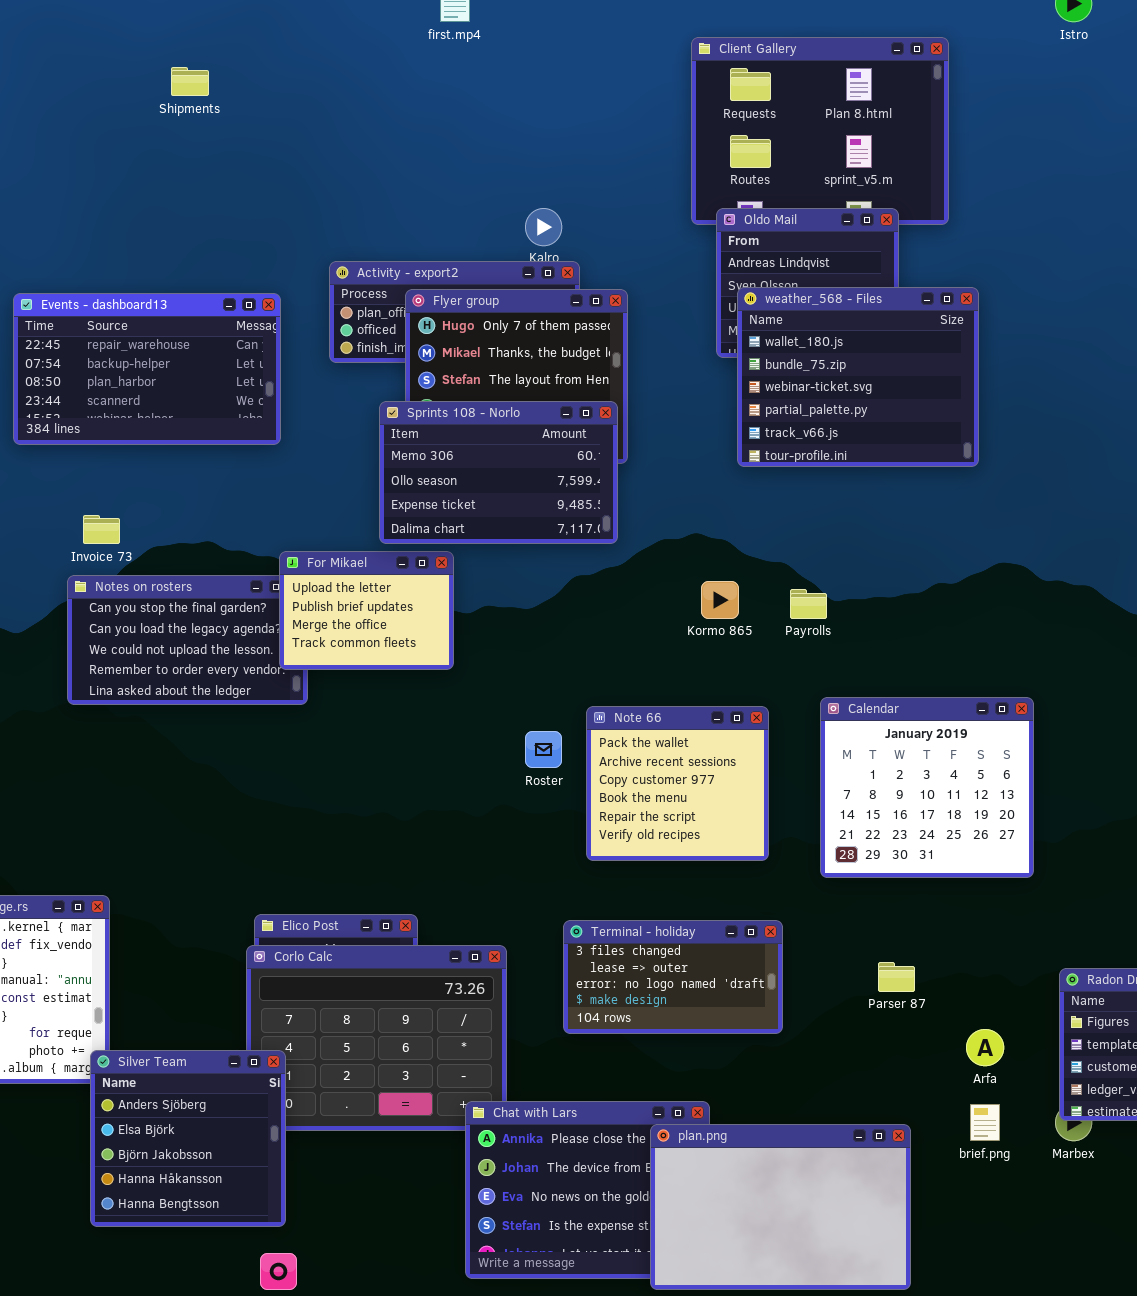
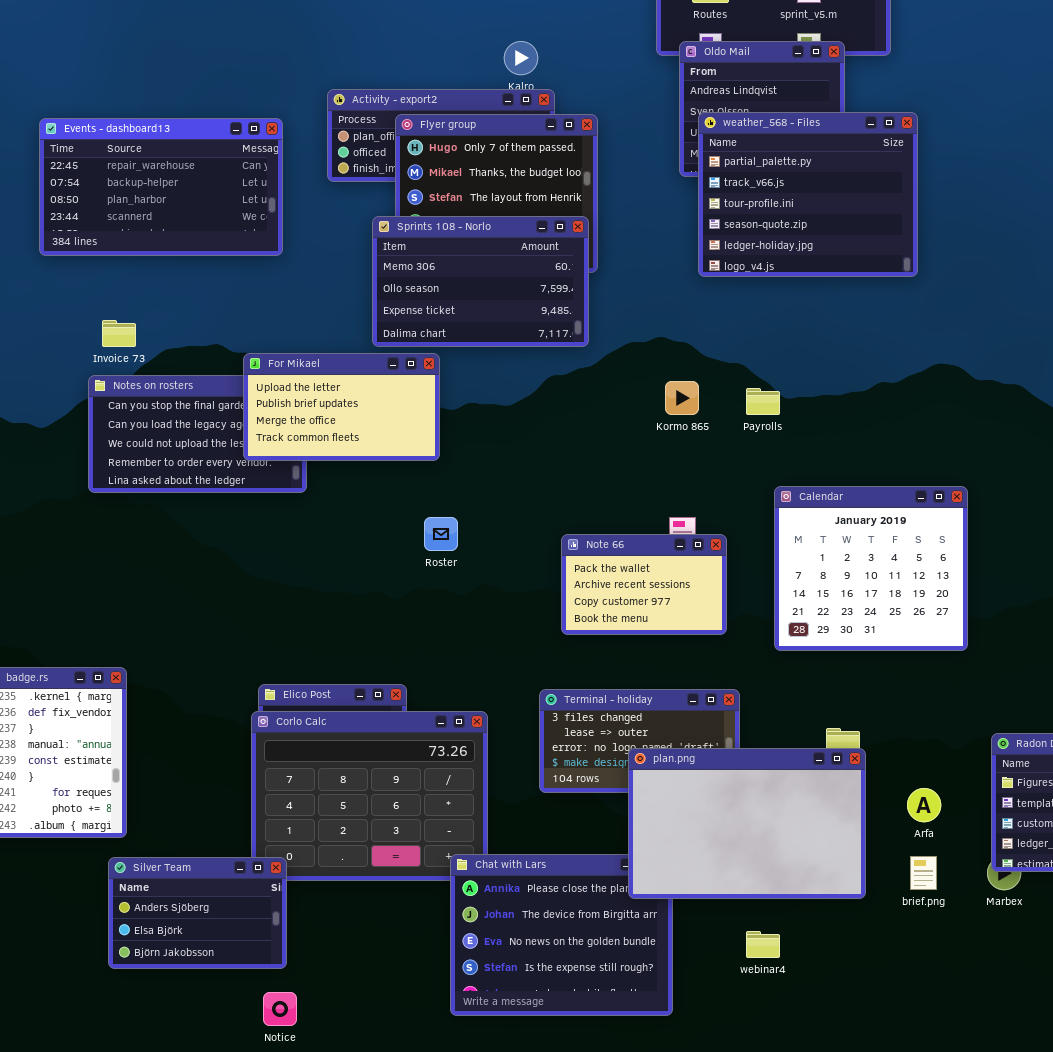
weather_568 - Files: [737,287,979,467] -> [698,112,918,277], scrolled down 3 rows
For Mikael: [279,551,454,670] -> [243,353,440,461], resized
Note 66: [586,706,769,861] -> [561,534,727,635], resized
Roster: [525,731,562,768] -> [424,517,458,551], moved
Silver Team: [90,1050,286,1227] -> [108,857,287,969], resized
plan.png: [650,1124,911,1290] -> [628,748,866,899], moved

